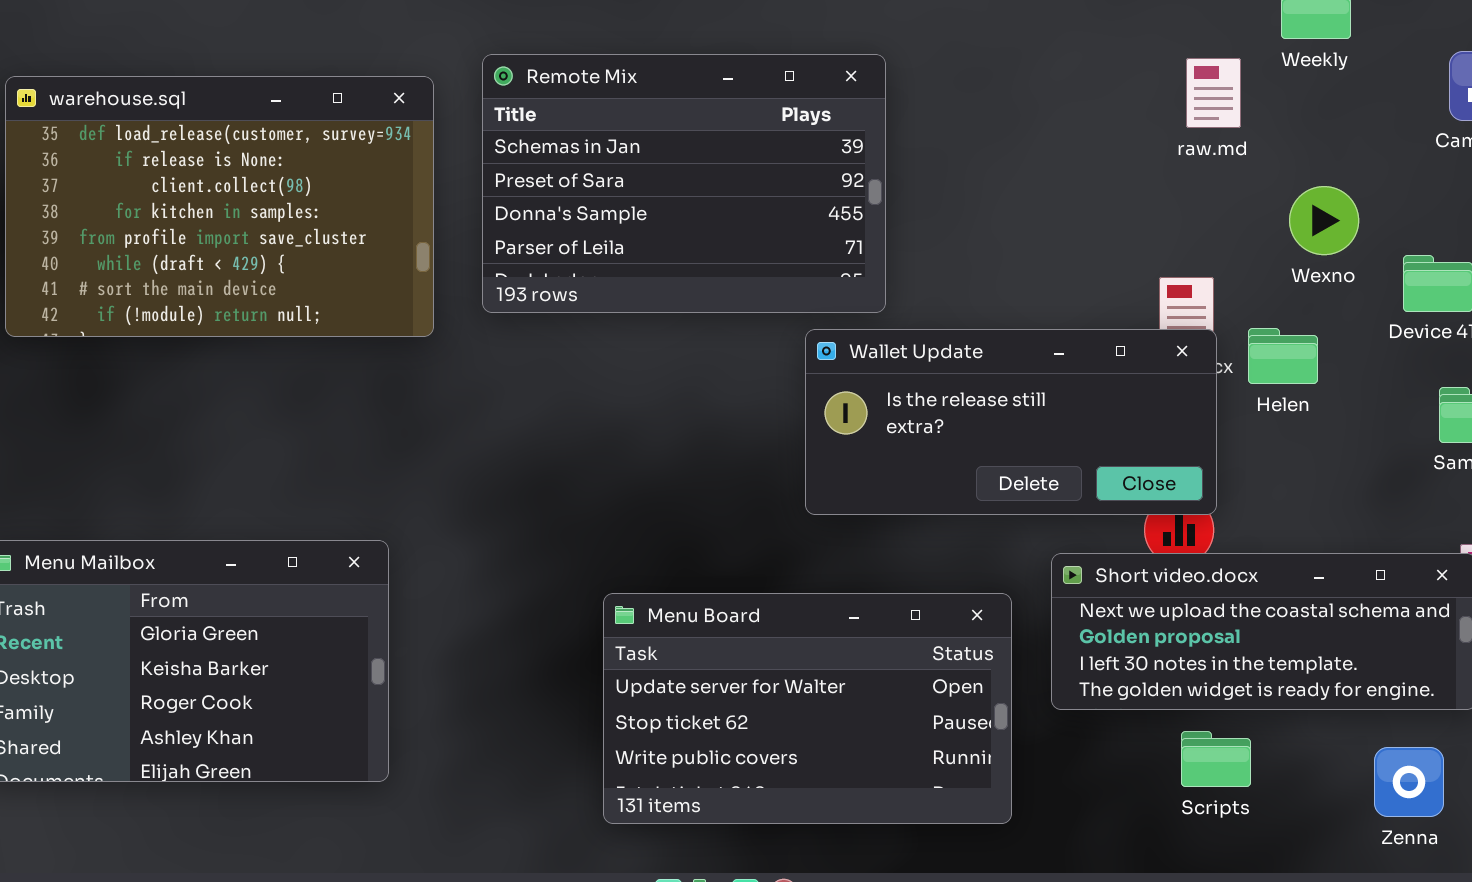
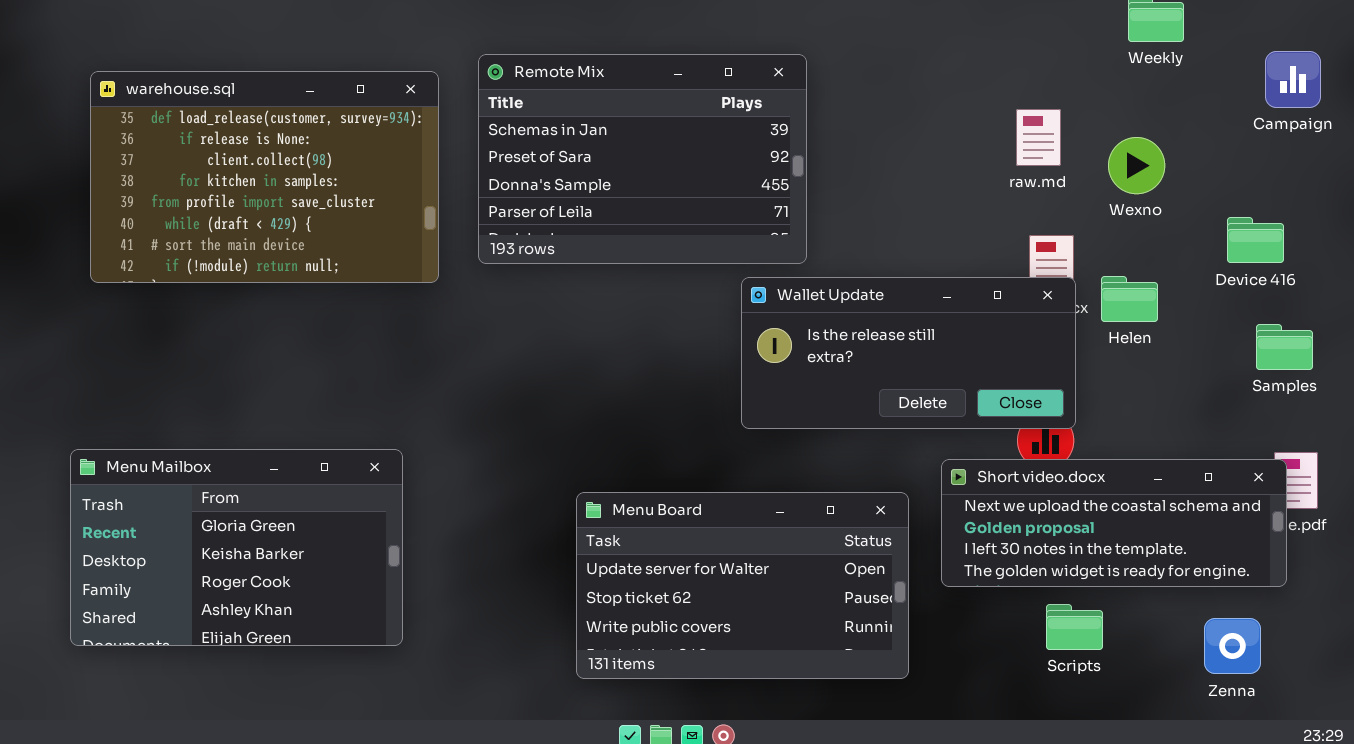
raw.md: [1186,58,1241,128] -> [1016,109,1061,166], moved
Wexno: [1289,186,1359,255] -> [1108,137,1165,194], moved

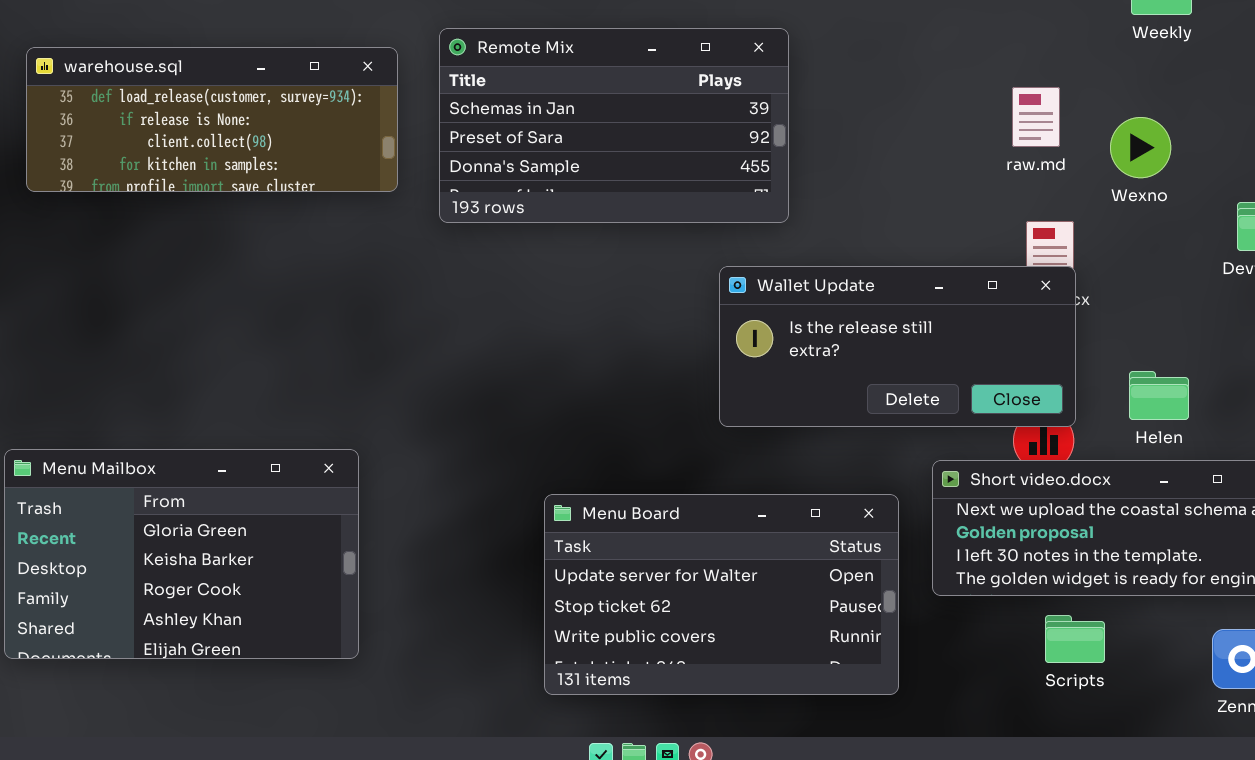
Remote Mix: [478,54,807,264] -> [439,28,789,223], resized
warehouse.sql: [90,71,439,283] -> [26,47,398,192], resized
Helen: [1101,276,1158,322] -> [1129,371,1189,420], moved

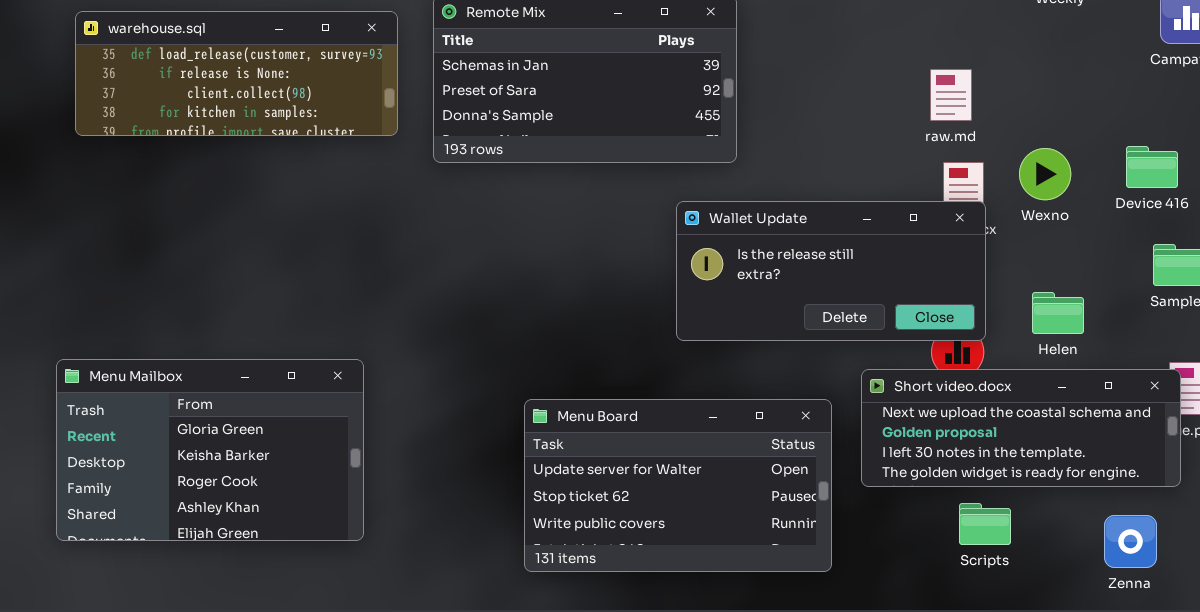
raw.md: [1012,87,1060,147] -> [930,69,972,121], moved
Wexno: [1110,117,1171,178] -> [1019,148,1071,200], moved

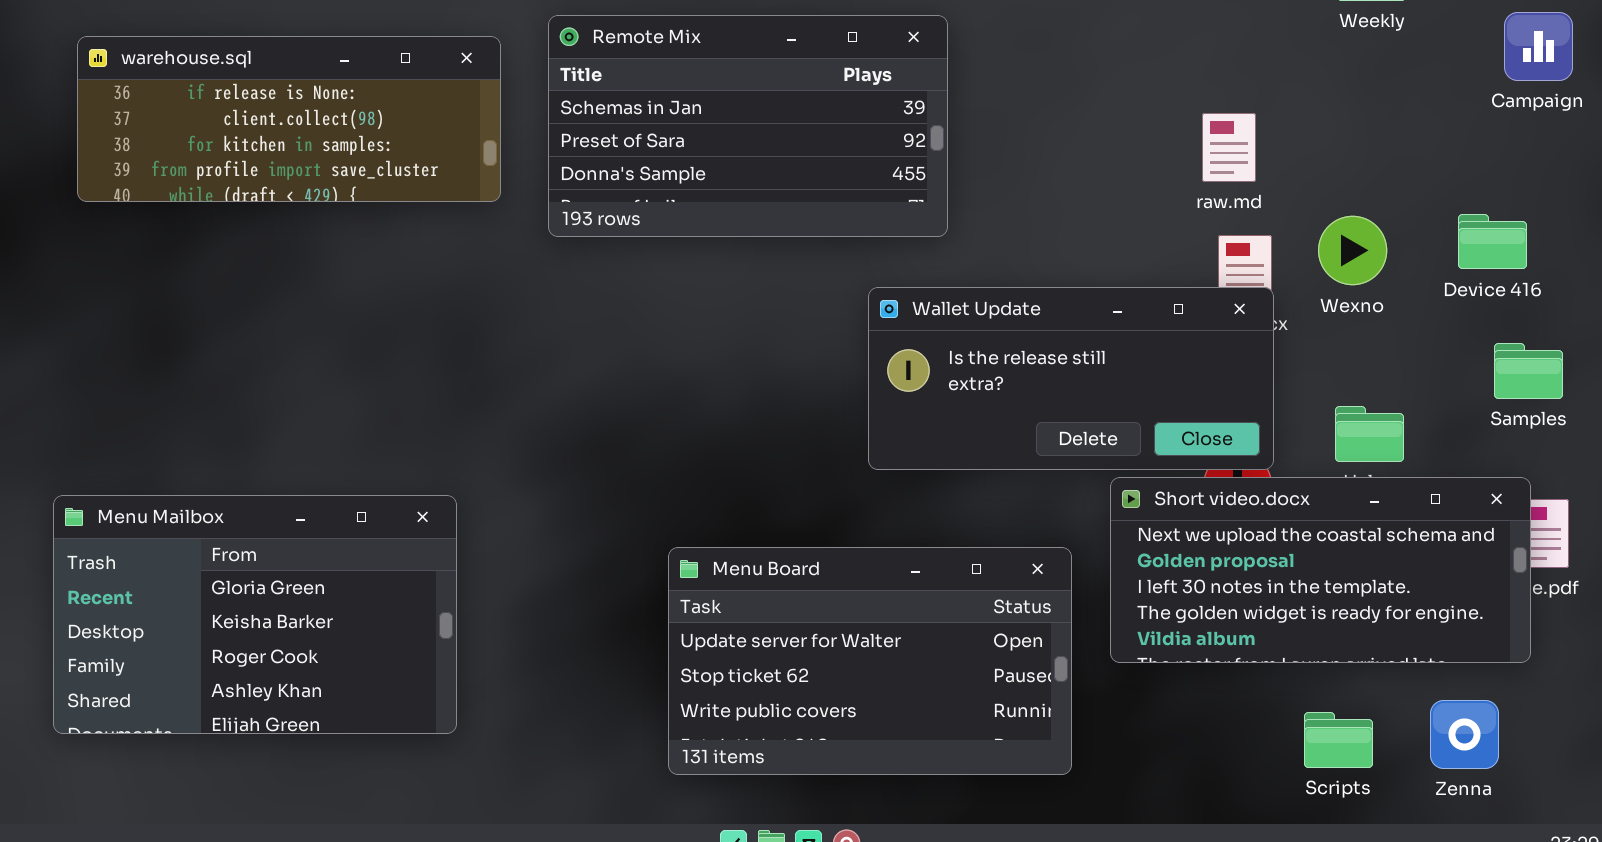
warehouse.sql: [75,11,398,136] -> [77,36,501,202], scrolled down 1 row
Short video.docx: [861,369,1181,487] -> [1110,477,1531,663], resized
Scripts: [959,503,1011,545] -> [1304,712,1373,768], moved

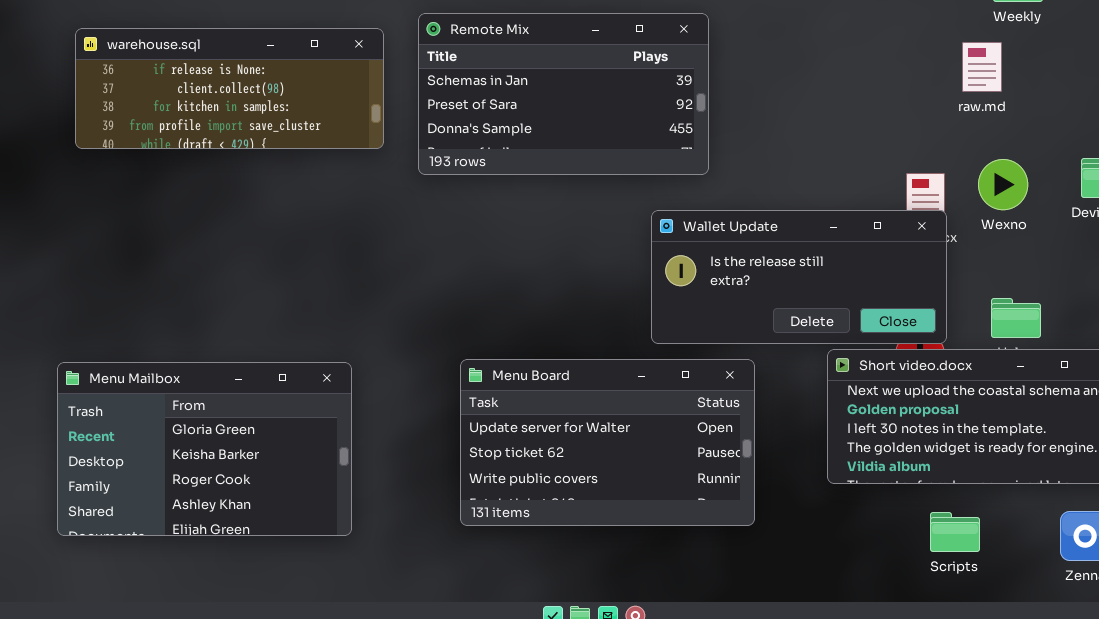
raw.md: [1202,113,1256,182] -> [962,42,1002,92], moved
Menu Board: [668,547,1072,775] -> [460,359,755,526], moved
Scripts: [1304,712,1373,768] -> [930,512,980,552], moved

